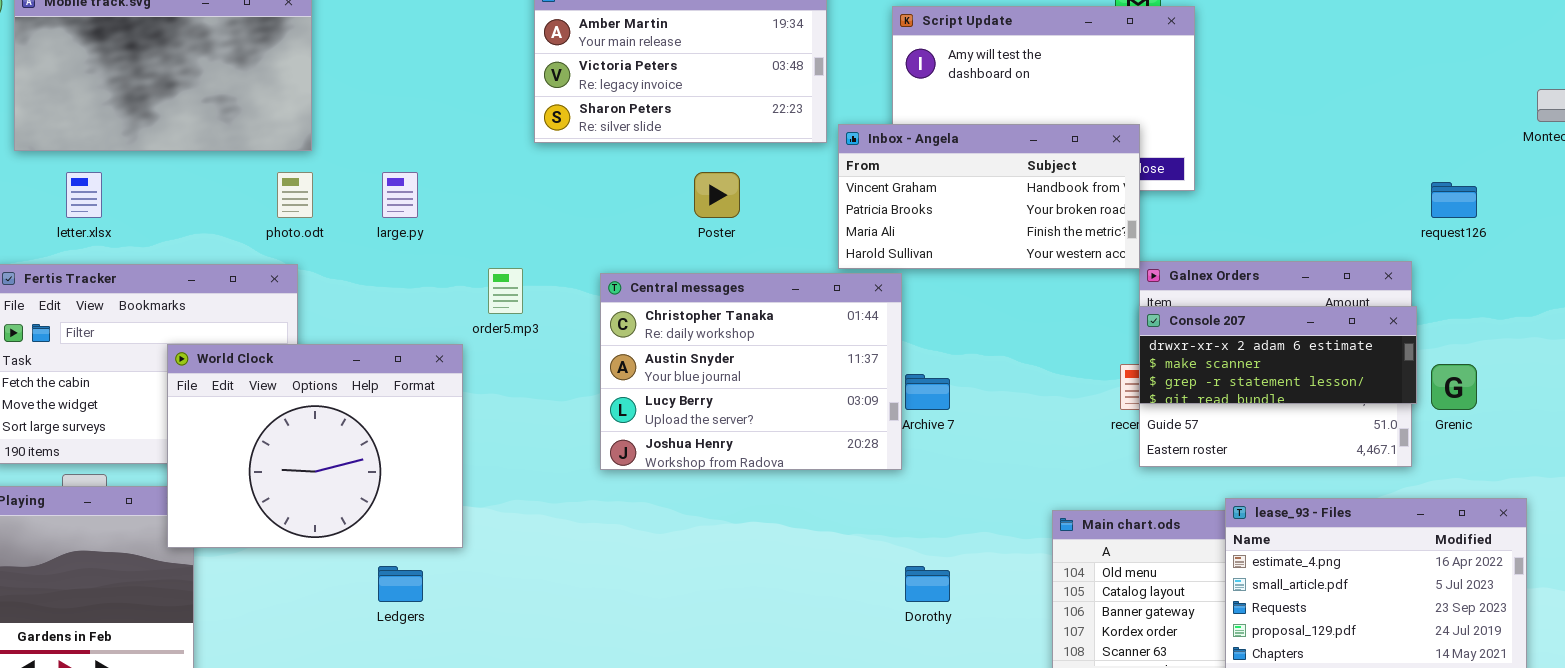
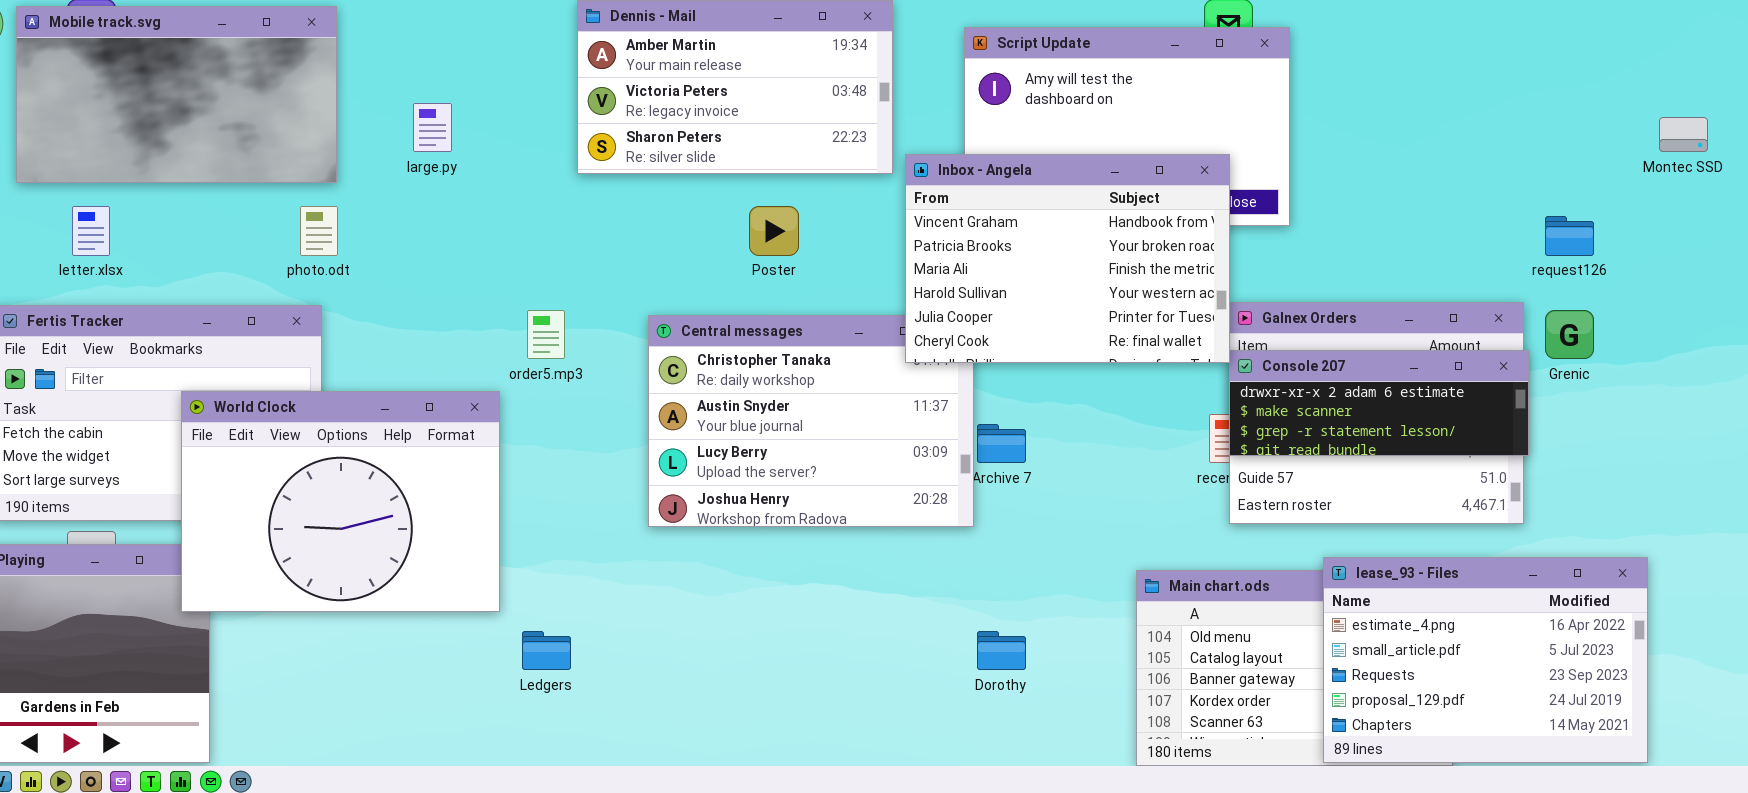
Inbox - Angela: [838,124,1140,269] -> [905,154,1230,363], resized
large.py: [382,172,418,218] -> [413,103,452,152], moved
Grenic: [1431,364,1477,410] -> [1545,310,1594,359], moved
Ledgers: [378,566,423,602] -> [522,631,571,670], moved

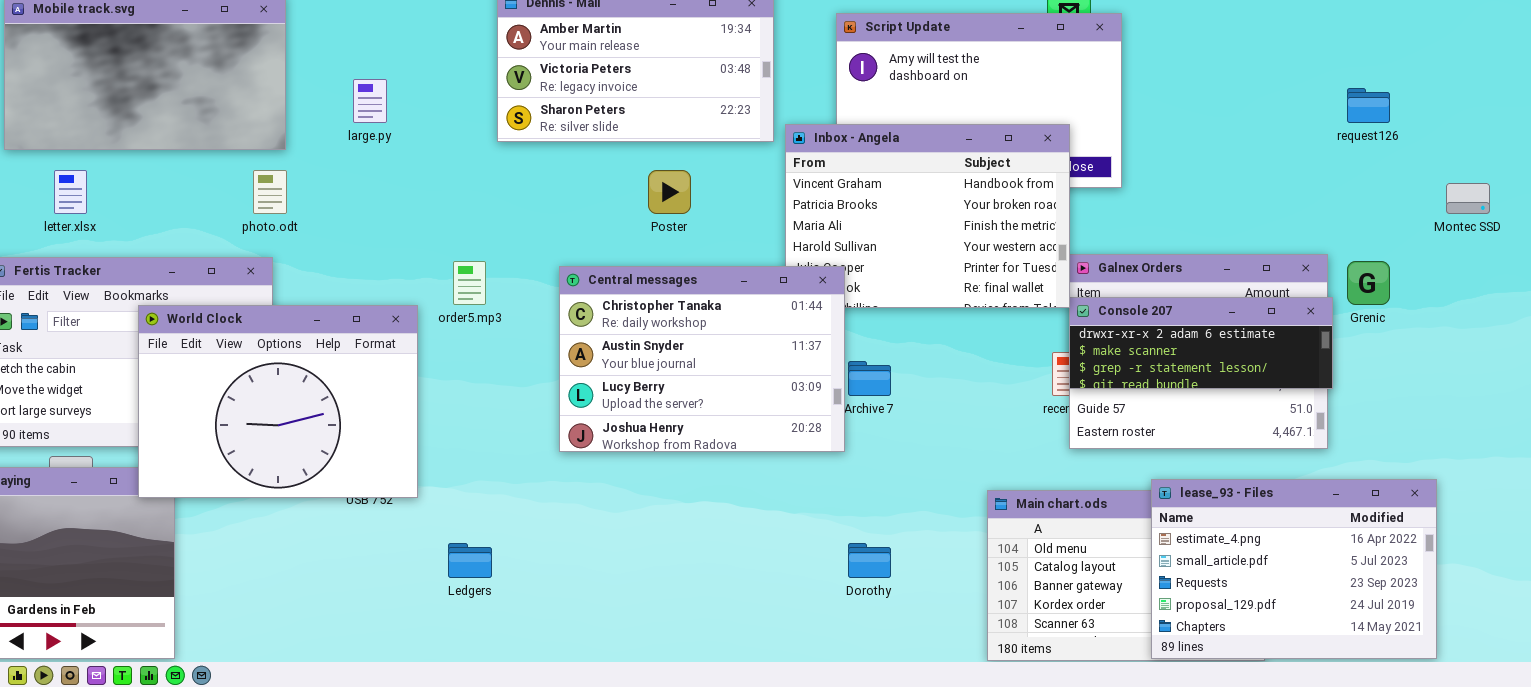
Montec SSD: [1659,117,1708,152] -> [1446,183,1490,214], moved
request126: [1545,216,1594,256] -> [1347,88,1390,123], moved
Central messages: [648,315,974,527] -> [559,266,845,452], raised
World Clock: [181,391,500,612] -> [138,305,418,498], moved

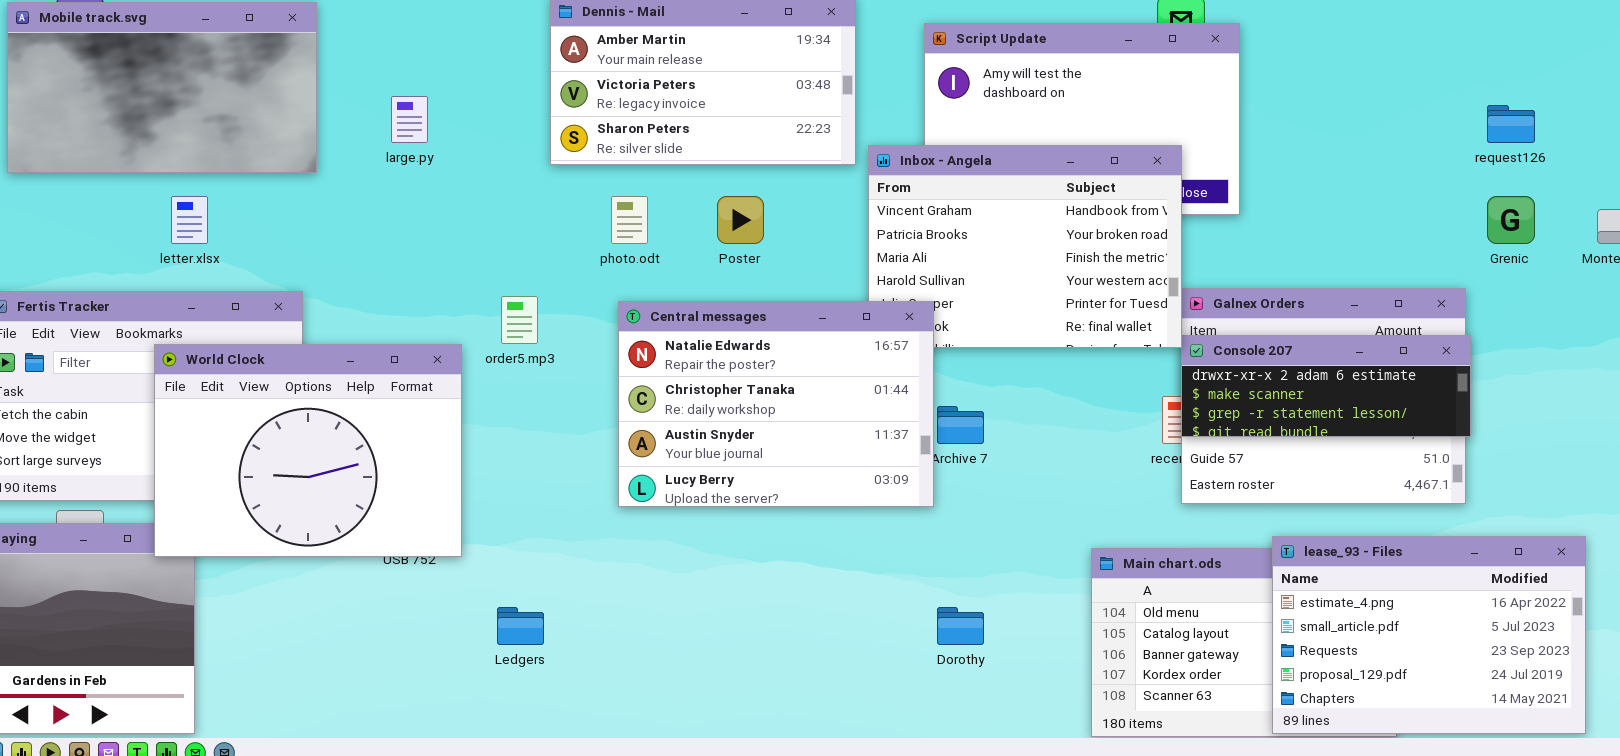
letter.xlsx: [54,170,87,214] -> [171,196,208,244], moved
photo.odt: [253,170,287,214] -> [611,196,648,244], moved
Grenic: [1347,261,1390,305] -> [1487,196,1535,244], moved
Central messages: [559,266,845,452] -> [618,301,934,507], scrolled up 1 row

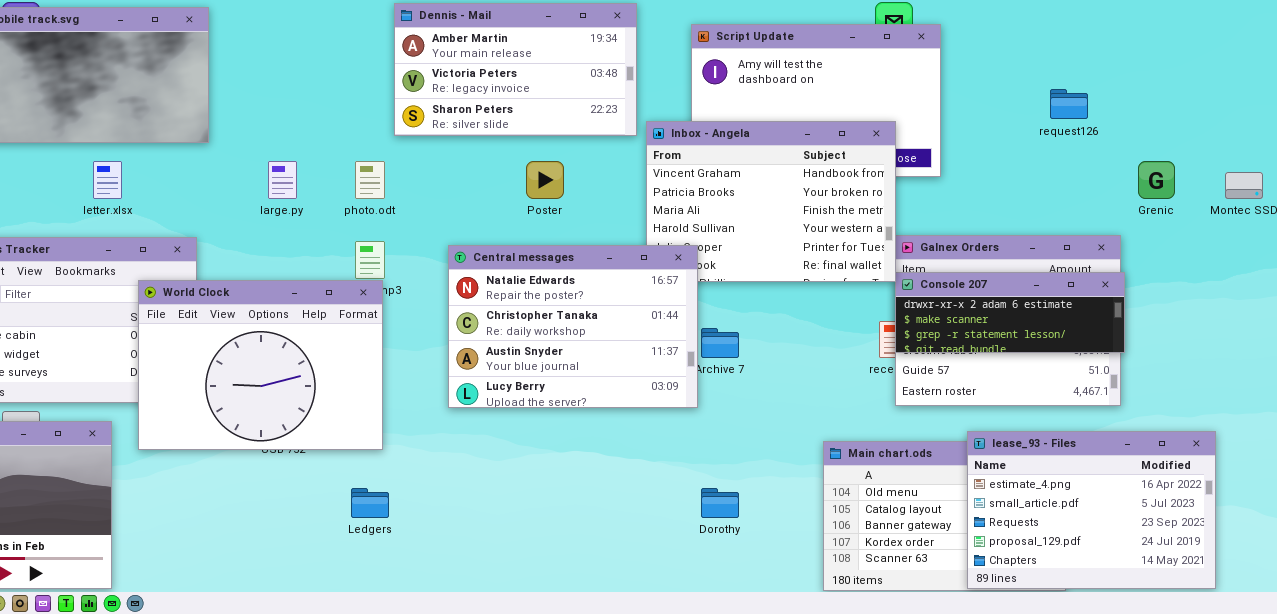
large.py: [391,96,428,143] -> [268,161,297,199], moved
request126: [1487,105,1535,143] -> [1050,89,1088,119], moved
photo.odt: [611,196,648,244] -> [355,161,385,199], moved
World Clock: [154,344,462,557] -> [138,280,383,450], moved

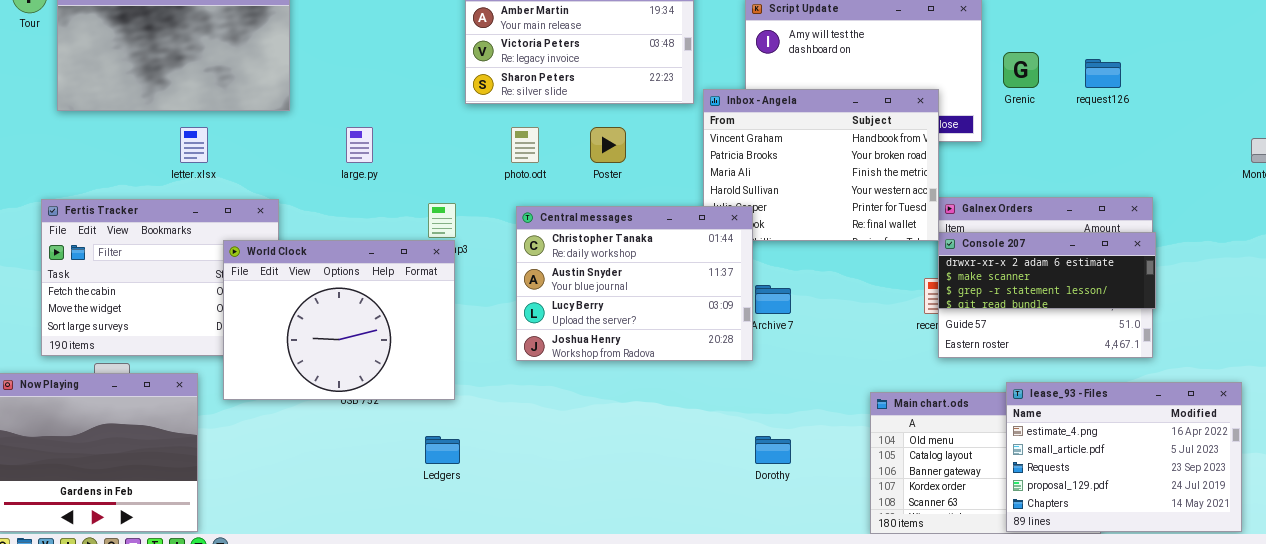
photo.odt: [355,161,385,199] -> [511,127,539,163], moved
Grenic: [1138,161,1175,199] -> [1003,52,1039,88], moved
Central messages: [448,245,698,408] -> [516,206,753,361], scrolled down 1 row

